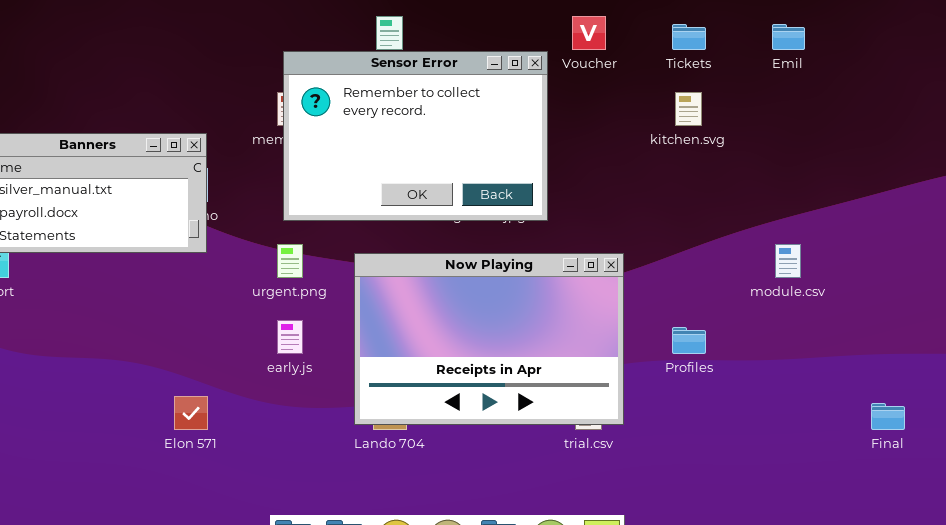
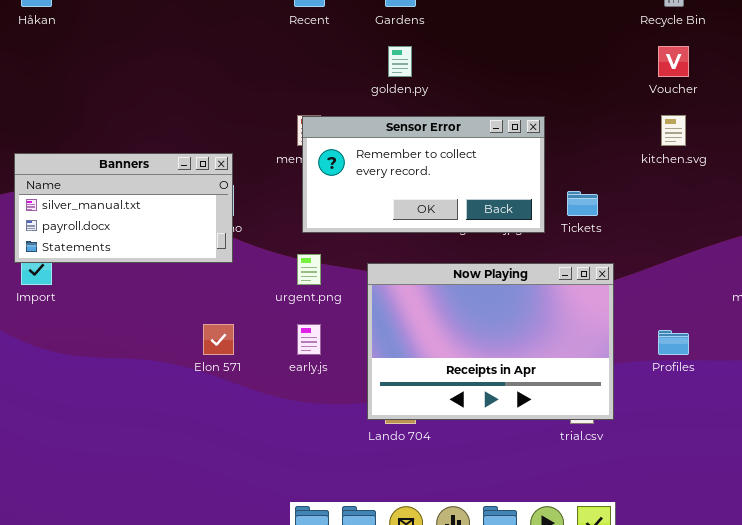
Voucher: [572,16,606,50] -> [658,46,689,77], moved
Tickets: [672,24,706,50] -> [567,191,598,216], moved
Sensor Error: [283,51,548,221] -> [302,116,545,233], resized
Elon 571: [174,396,208,430] -> [203,324,234,355], moved

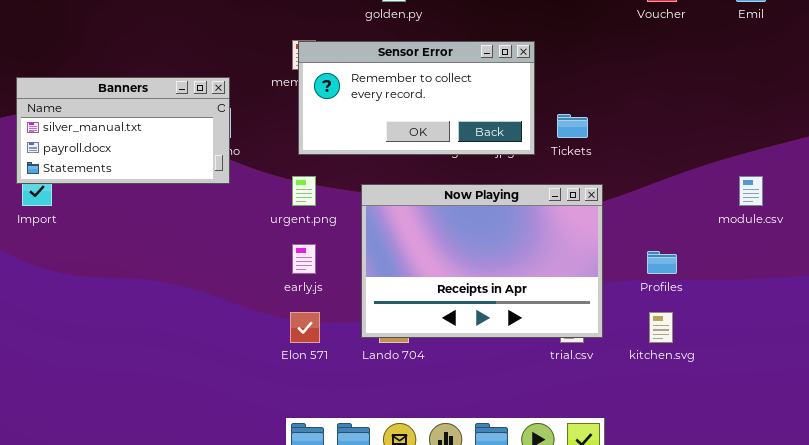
kitchen.svg: [661,115,686,146] -> [649,312,673,343], moved
Elon 571: [203,324,234,355] -> [290,312,320,343], moved

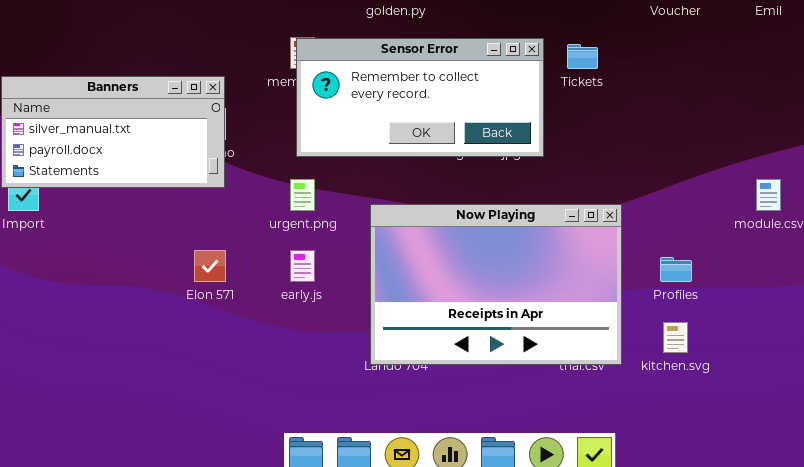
Tickets: [557,114,588,138] -> [567,44,598,69], moved
Now Playing: [361,184,603,338] -> [370,204,622,365], moved
Elon 571: [290,312,320,343] -> [194,250,226,282], moved

